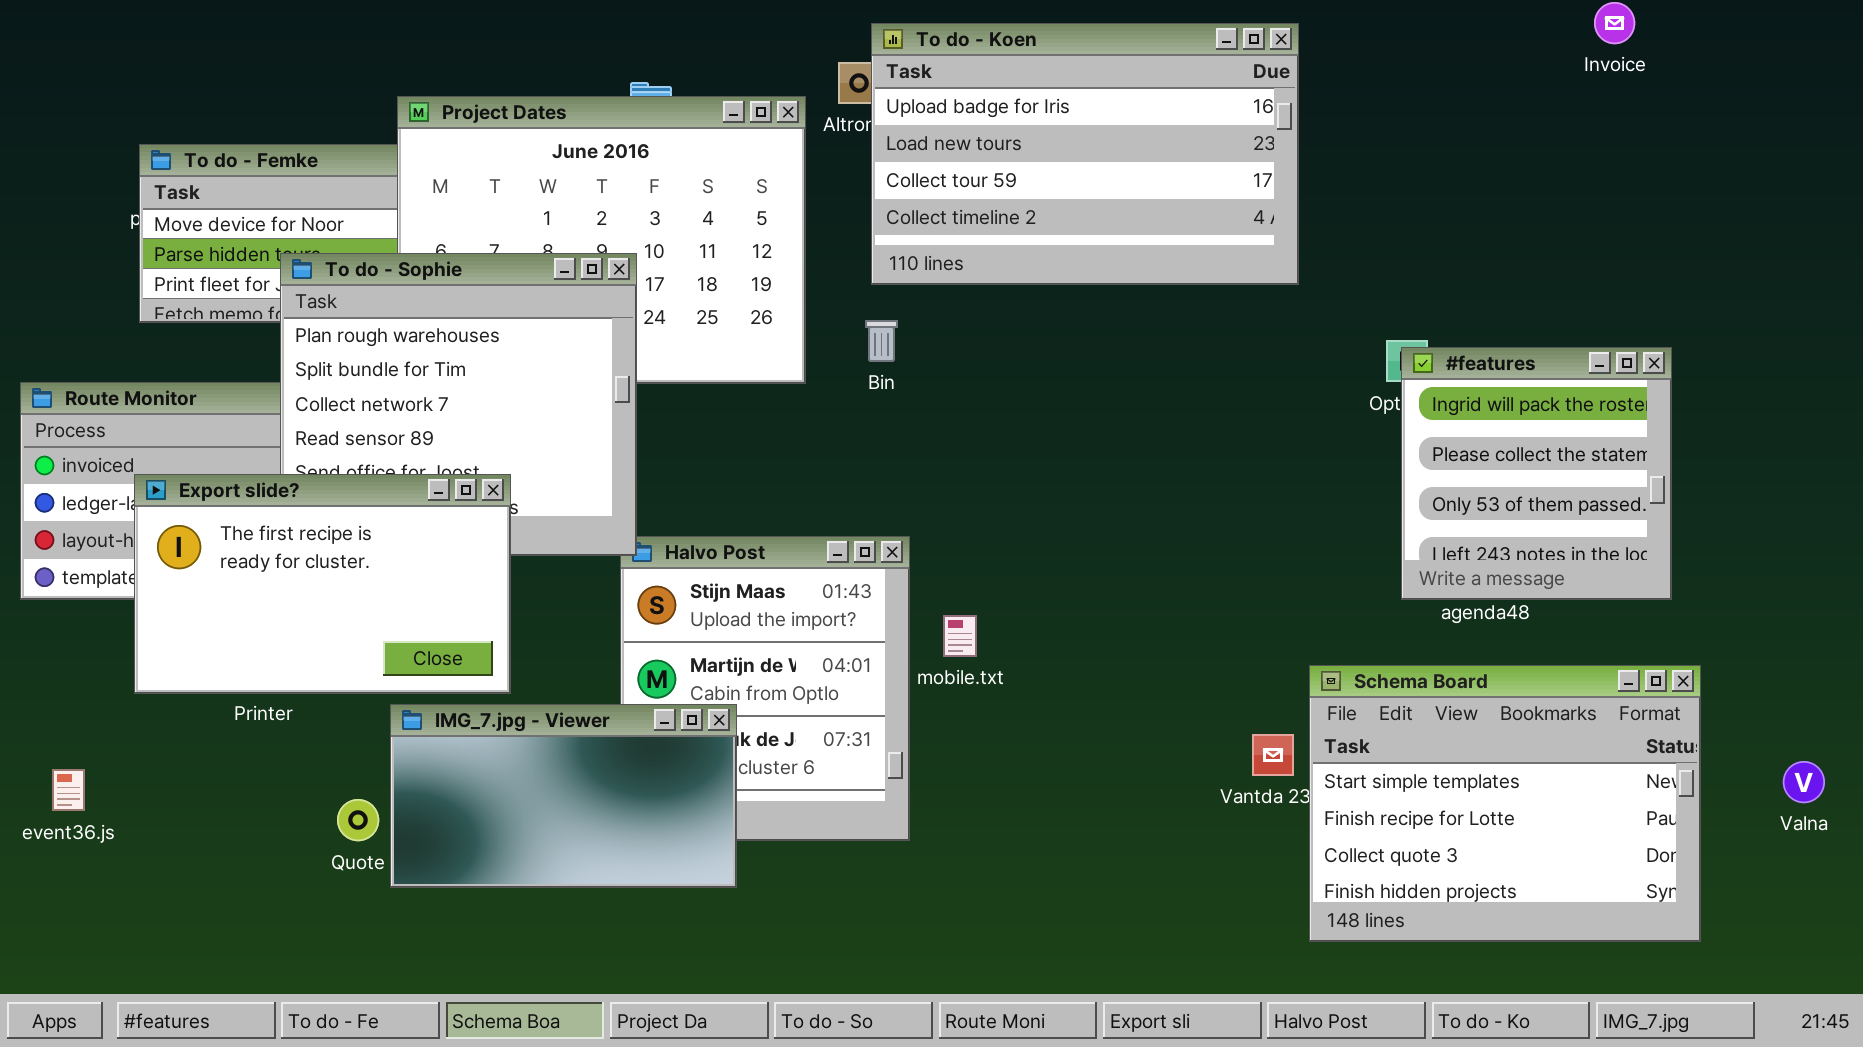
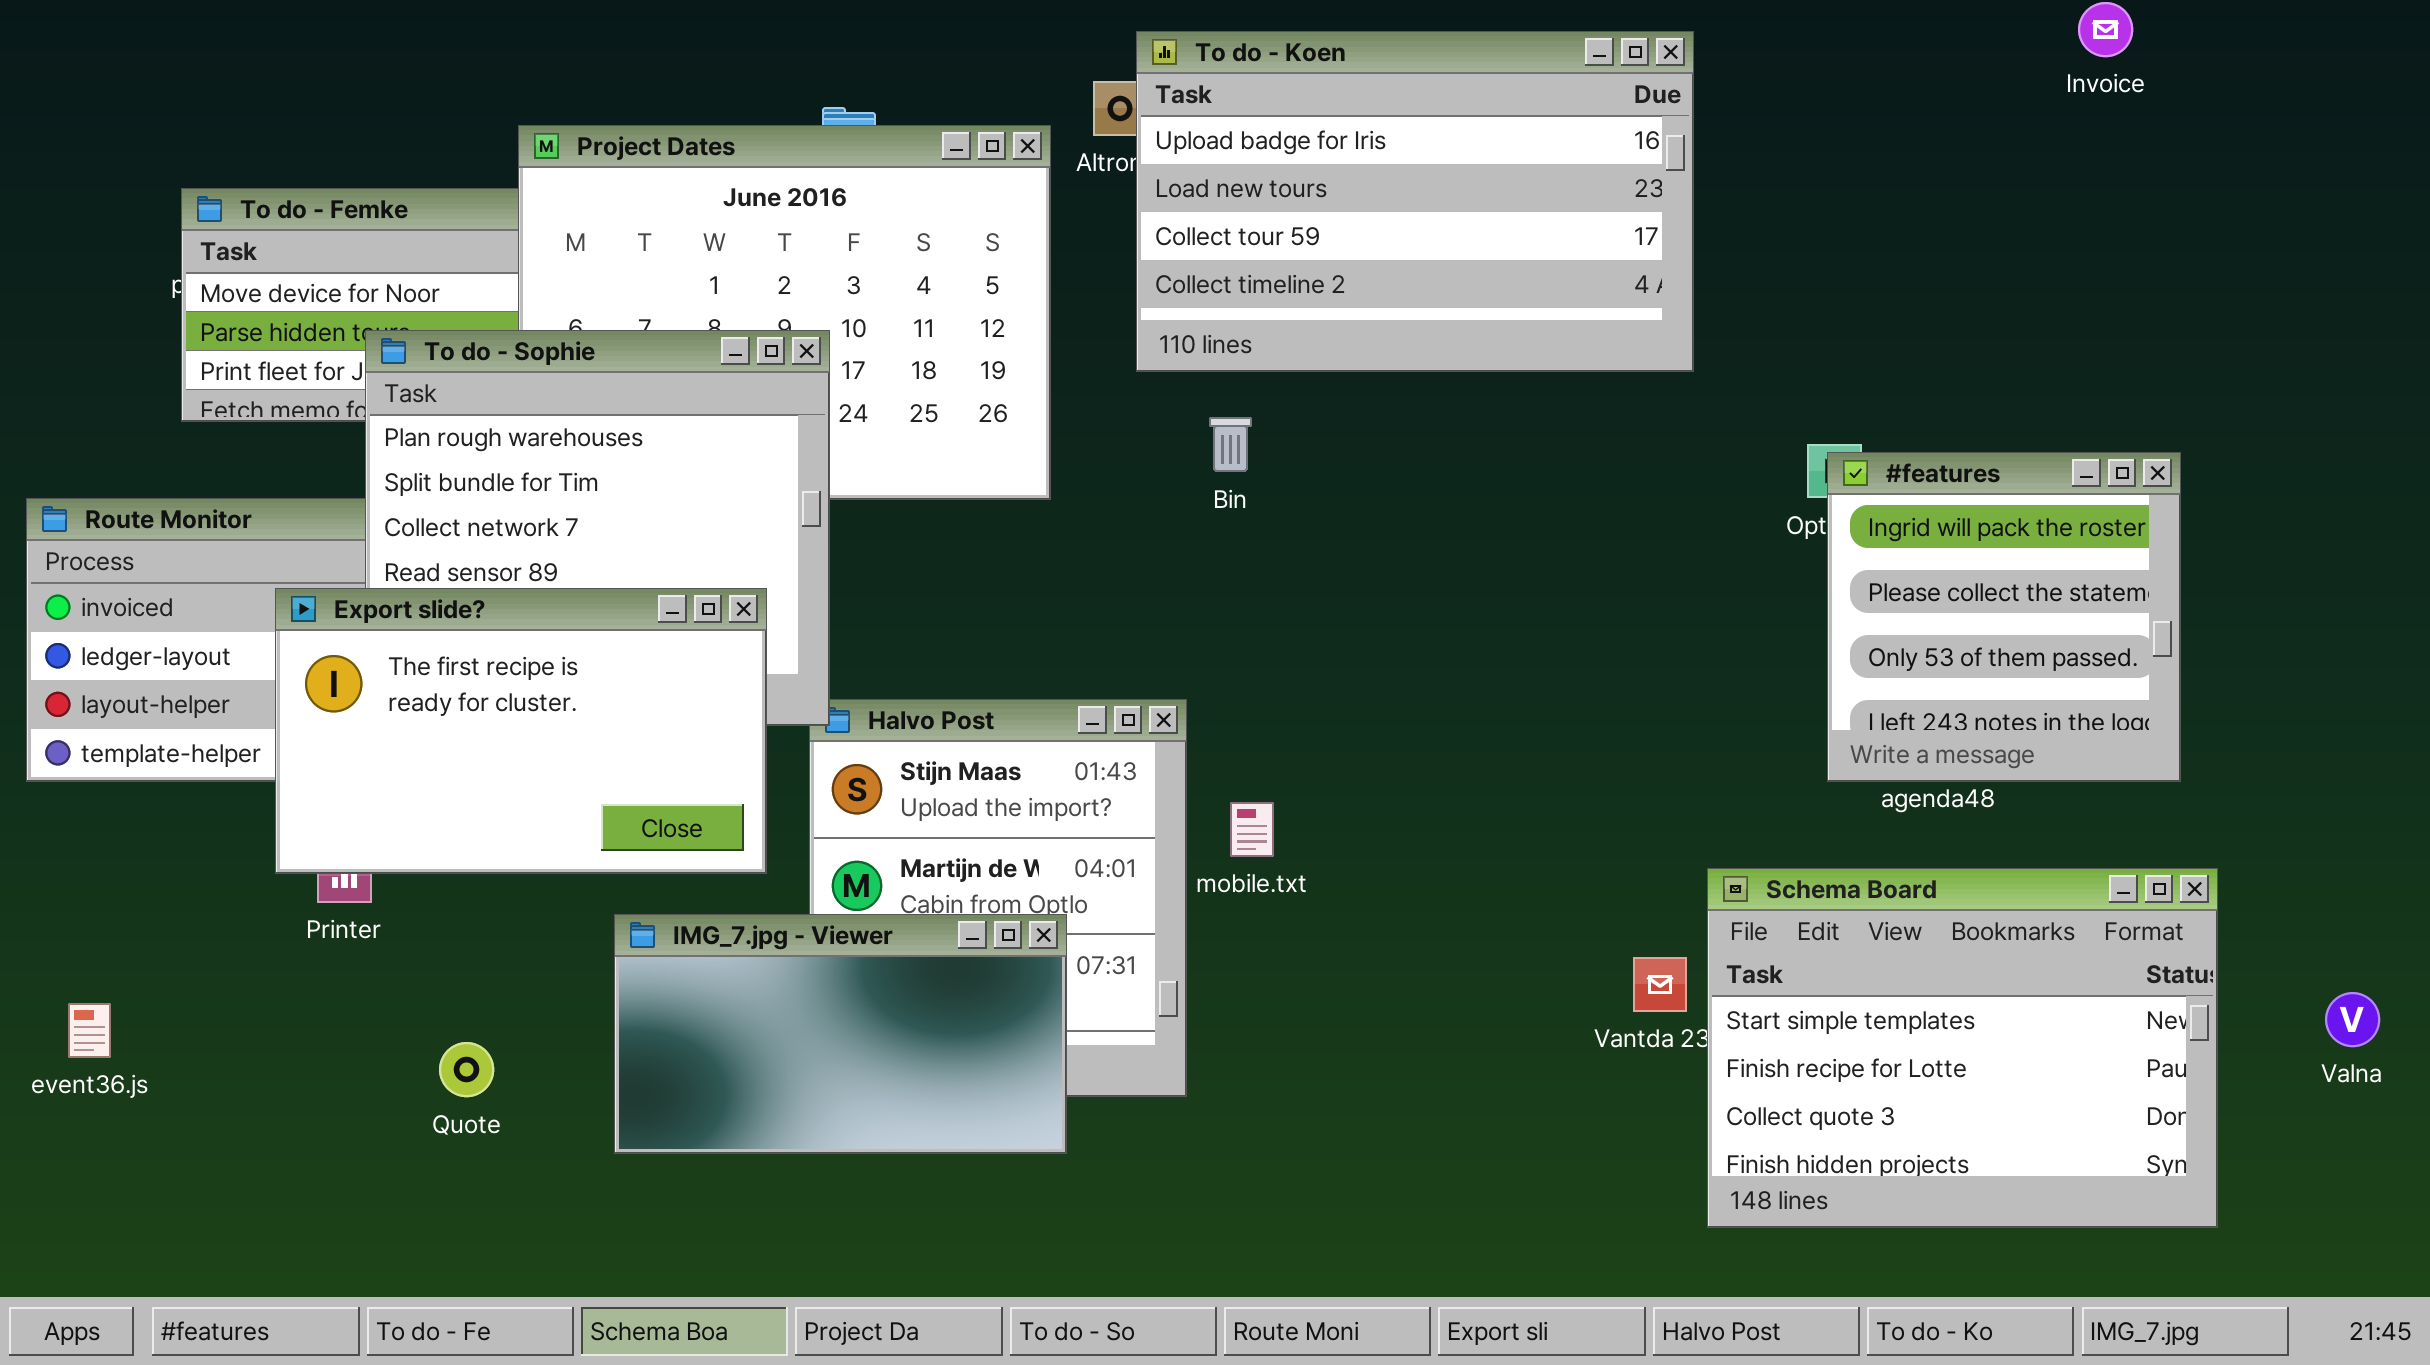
Bin: [865,320,898,362] -> [1209,417,1252,472], moved
Export slide?: [134,474,511,694] -> [275,588,767,874], moved
IMG_7.jpg - Viewer: [390,704,737,888] -> [614,914,1067,1154], moved

